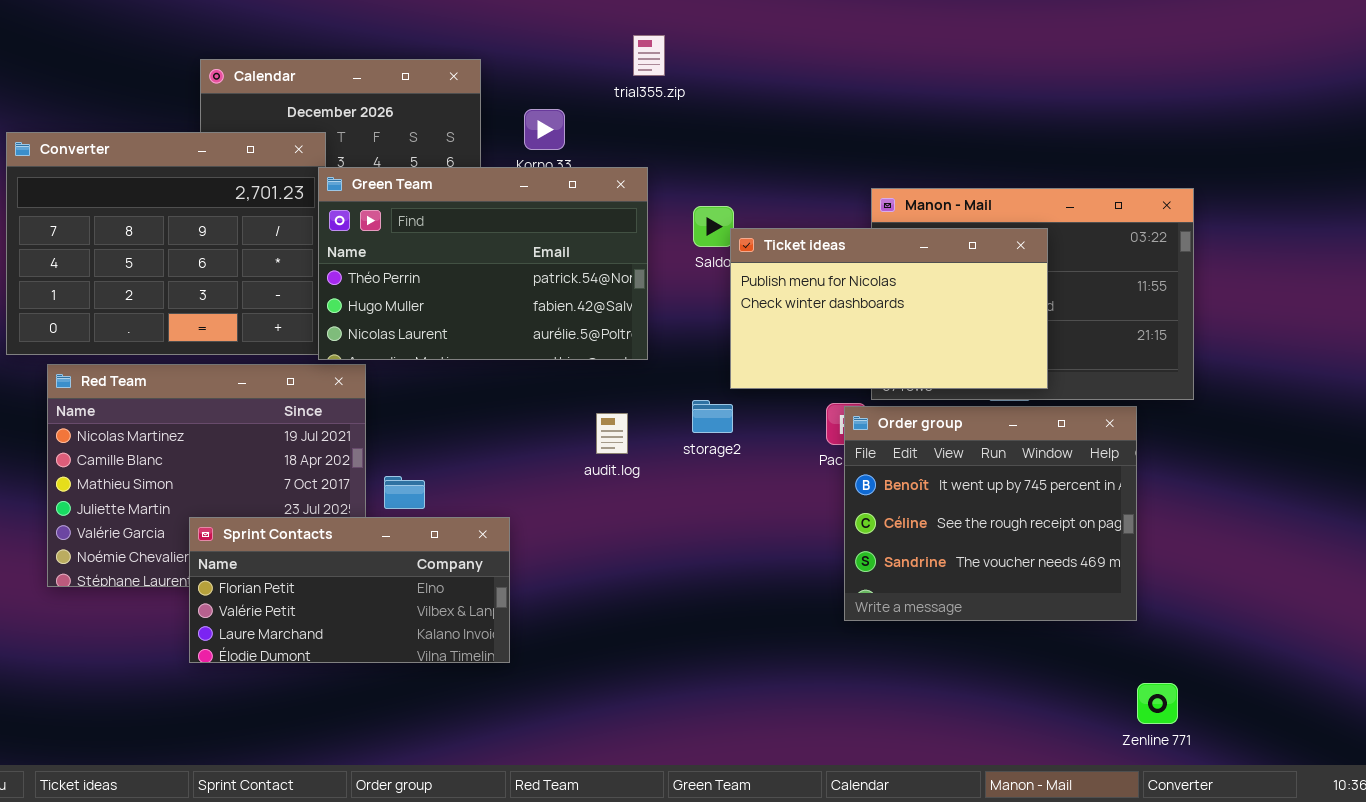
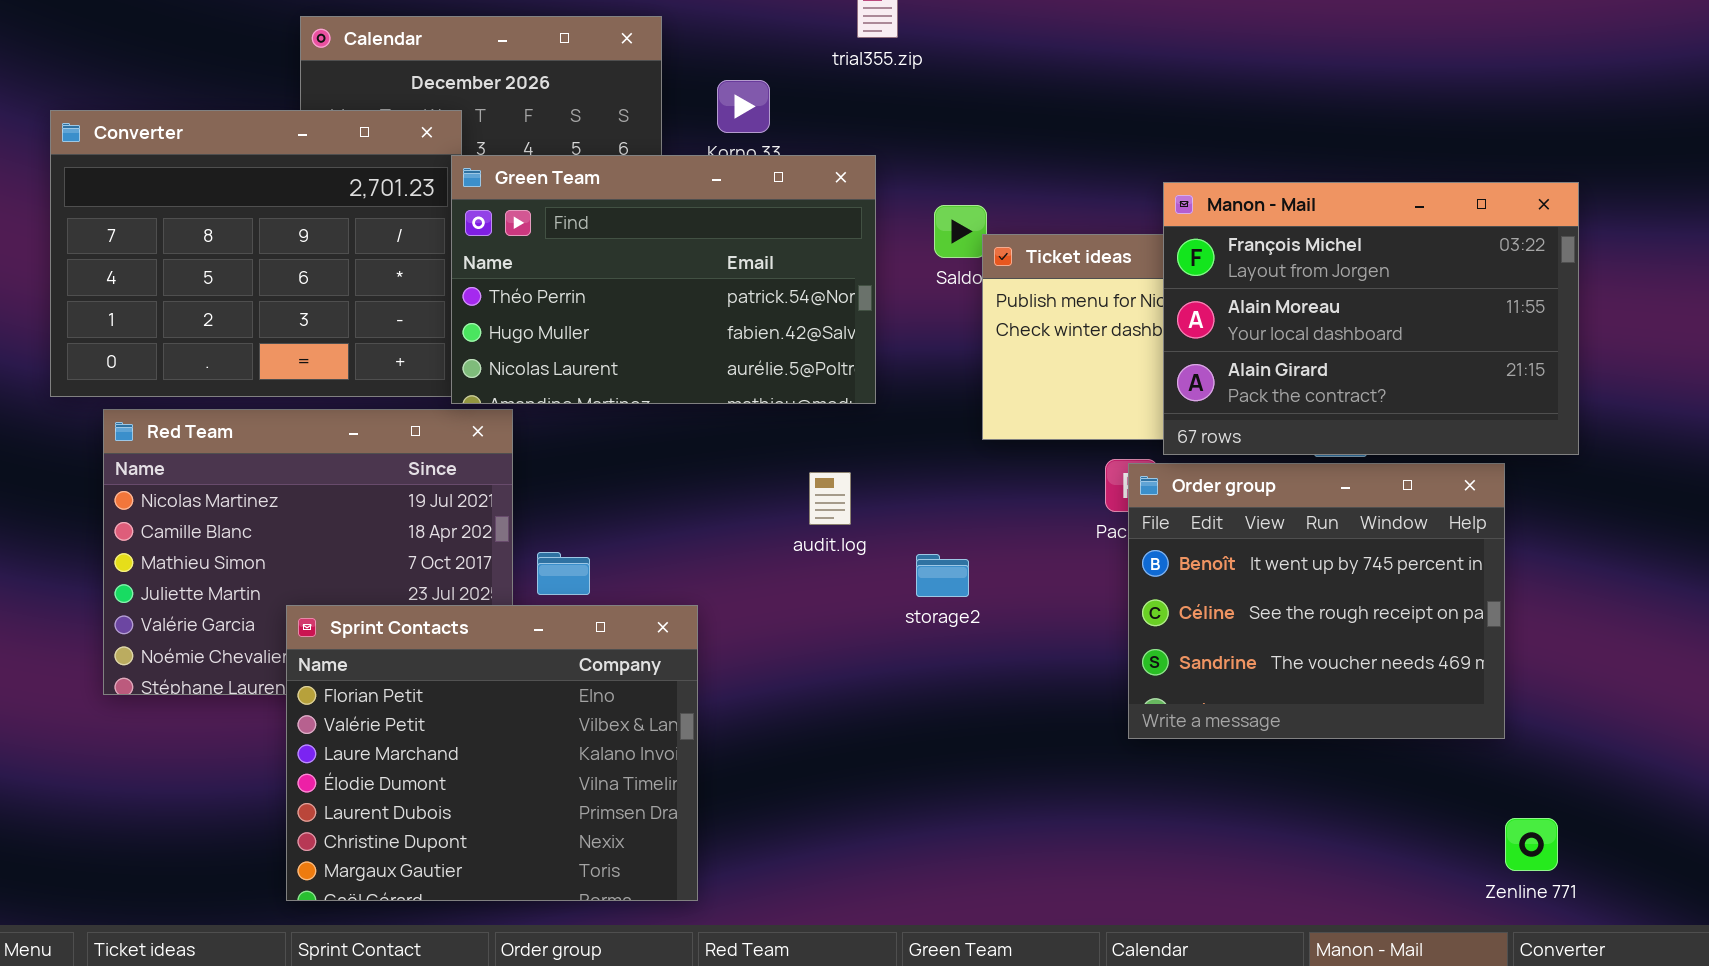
Manon - Mail: [871,188,1194,400] -> [1163,182,1579,455], raised
storage2: [692,400,733,433] -> [916,554,969,597], moved
Sprint Contacts: [189,517,510,663] -> [286,605,698,901], resized

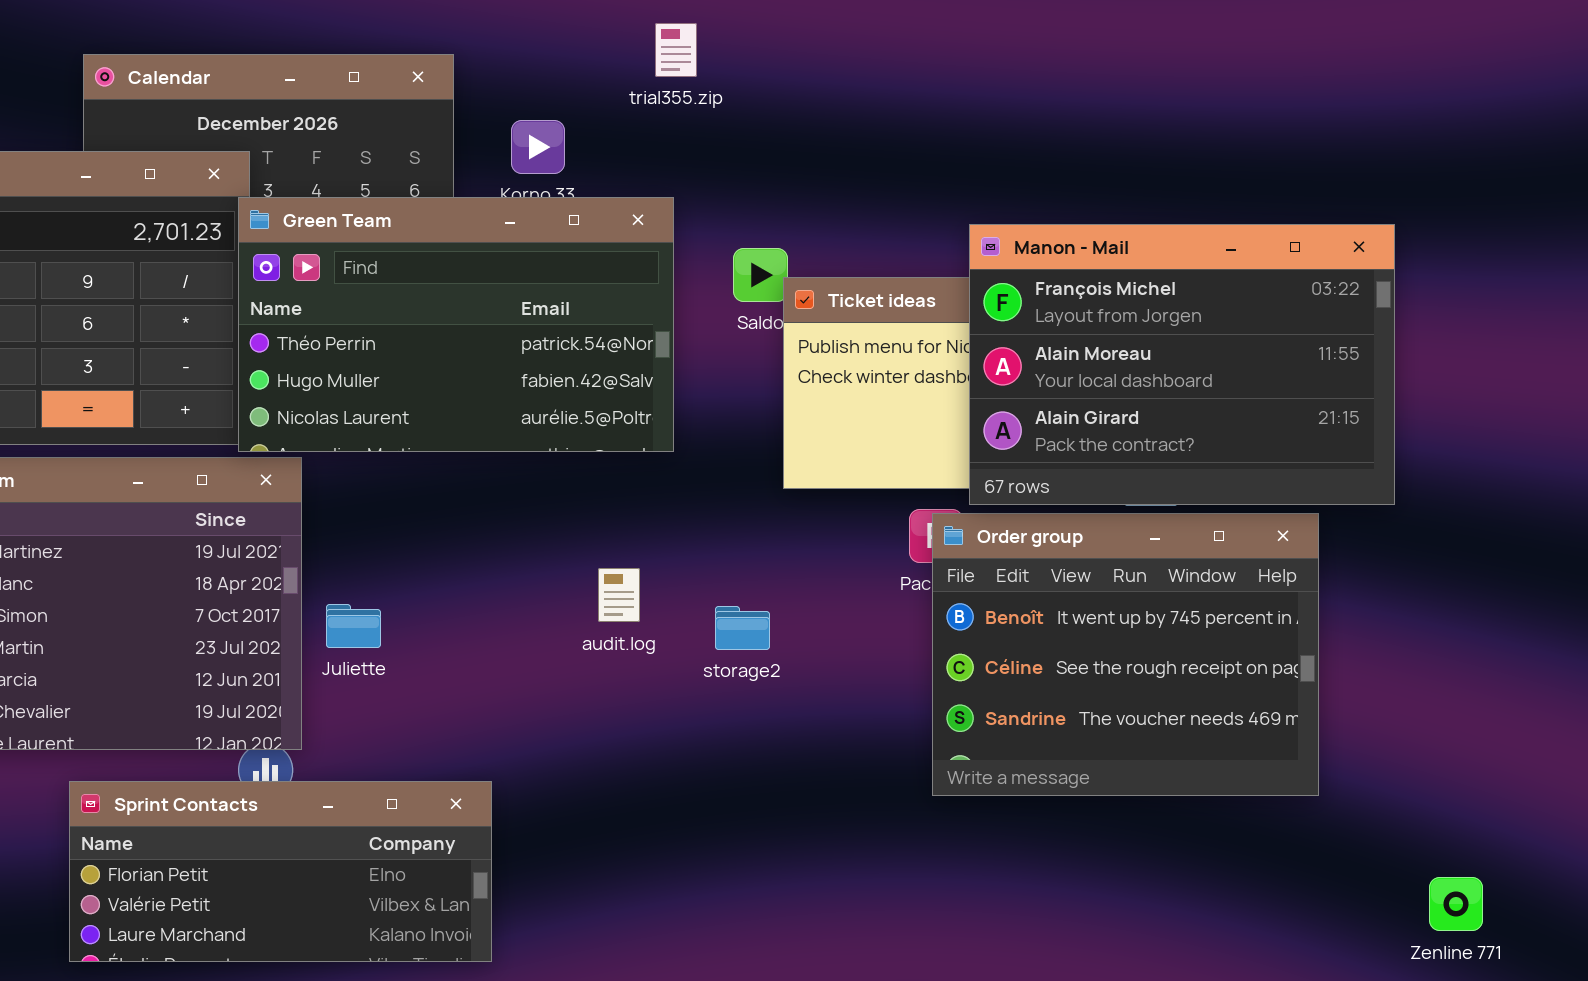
audit.log: [809,472,851,525] -> [598,568,640,622], moved
Sprint Contacts: [286,605,698,901] -> [69,781,492,962], resized
Zenline 771: [1505,818,1558,871] -> [1429,877,1483,931], moved

